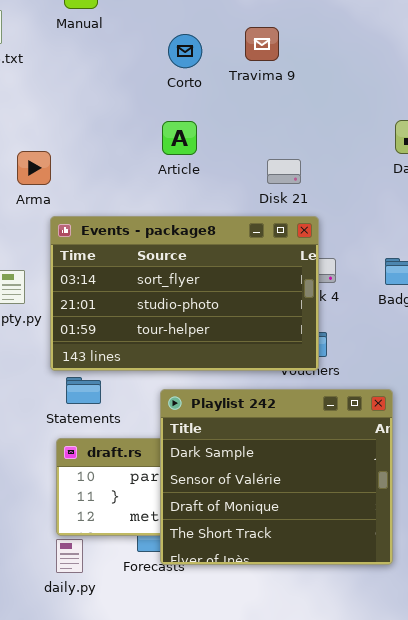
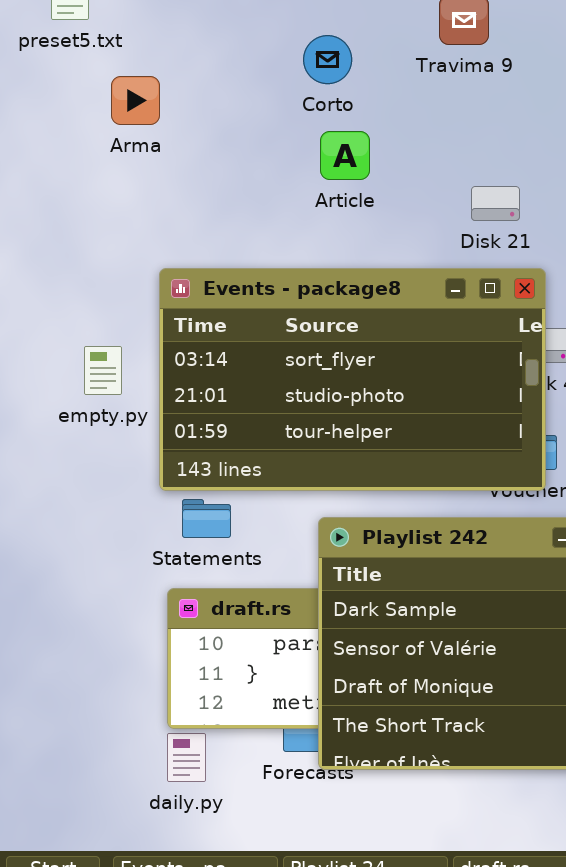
Corto: [168,34,202,68] -> [303,35,352,84], moved
Arma: [17,151,51,185] -> [111,76,160,125], moved

